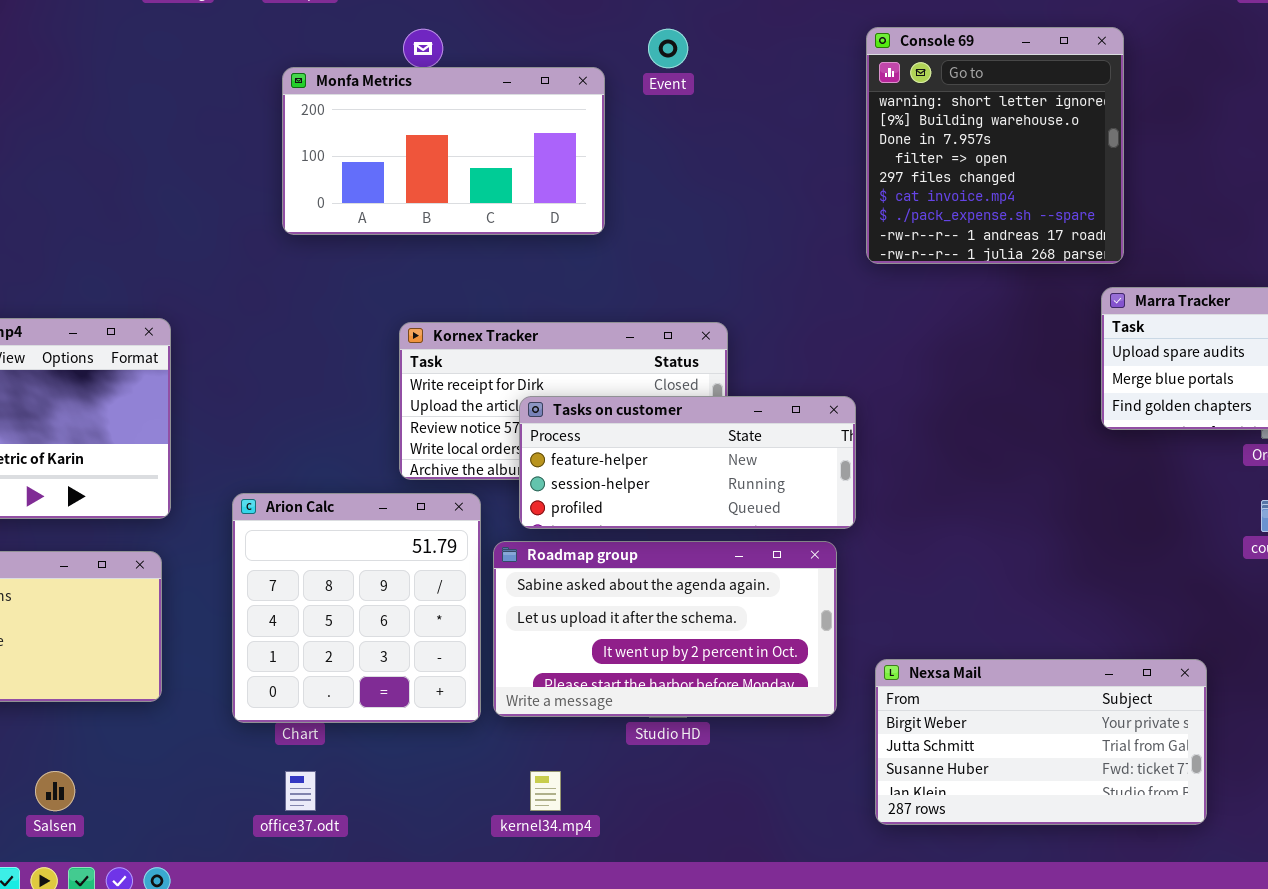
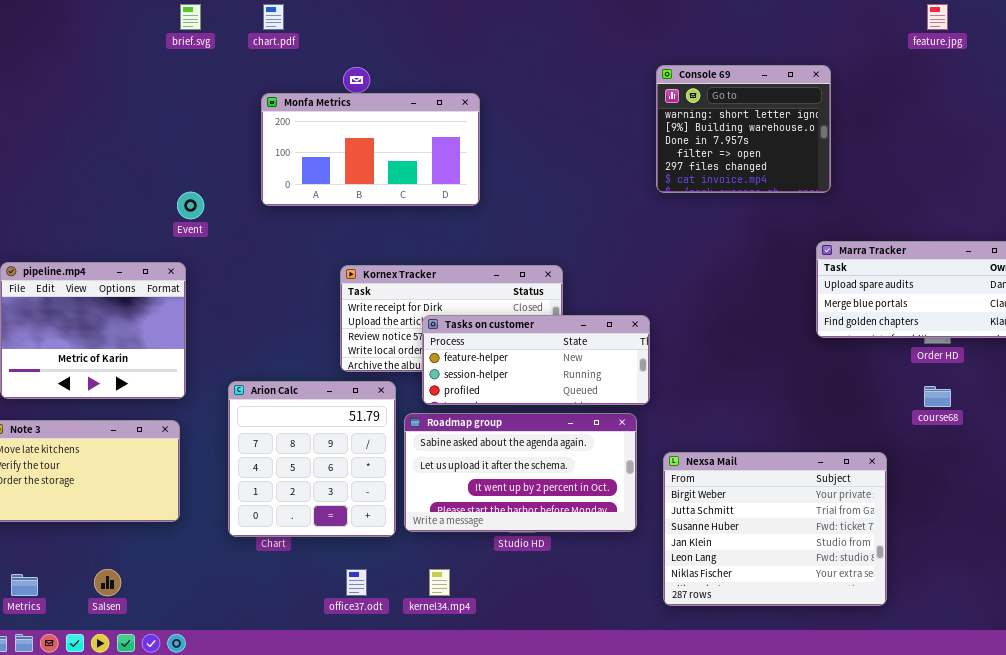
Console 69: [866,27,1124,264] -> [656,65,831,193], resized
Event: [648,29,688,68] -> [177,192,204,219], moved
Nexsa Mail: [875,659,1207,825] -> [663,452,887,606], resized
office37.odt: [285,771,316,811] -> [346,569,367,596], moved

